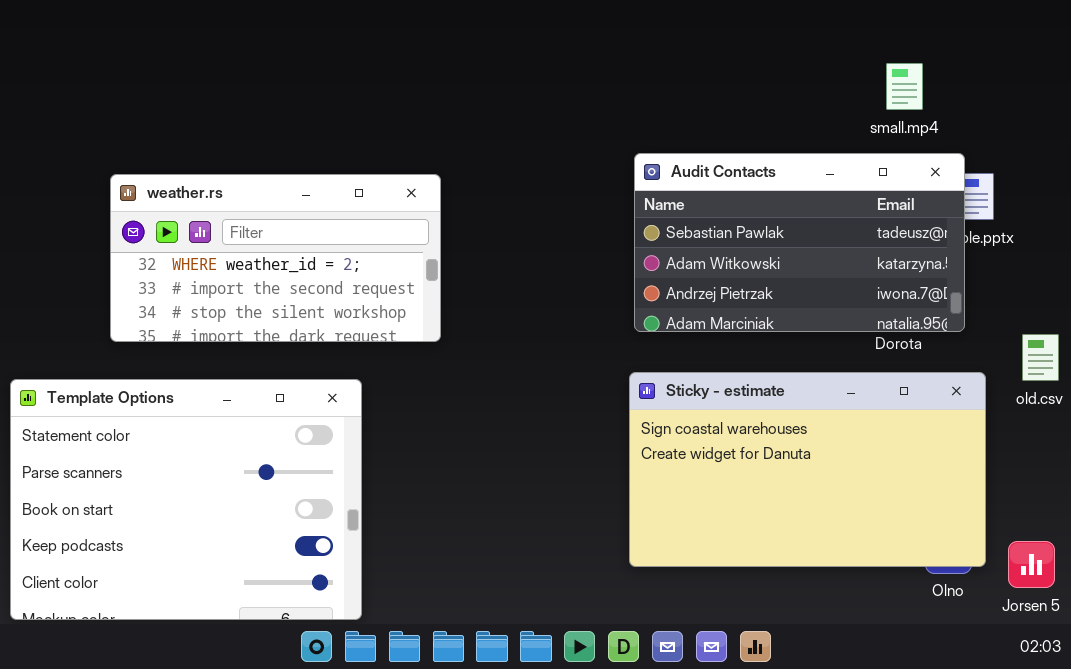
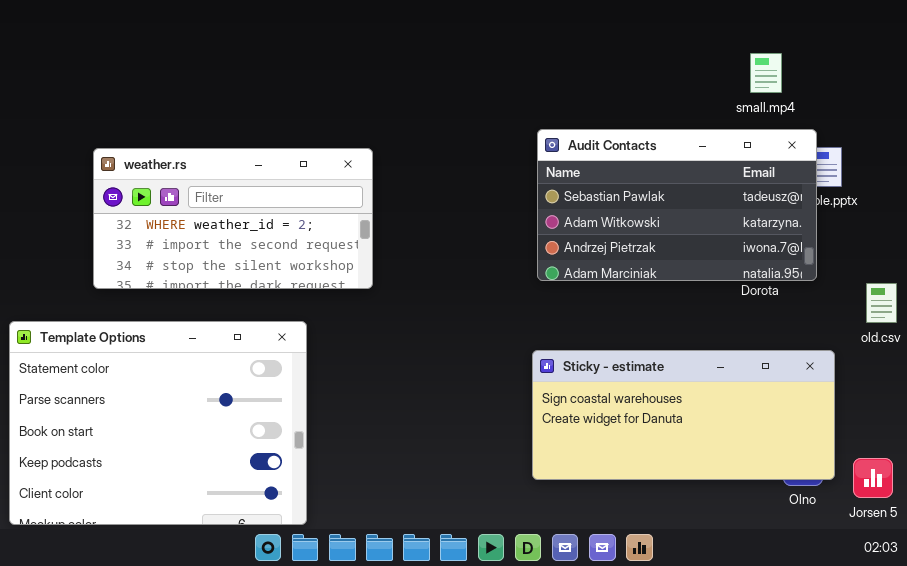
Sticky - estimate: [629,372,986,567] -> [532,350,835,480], resized

